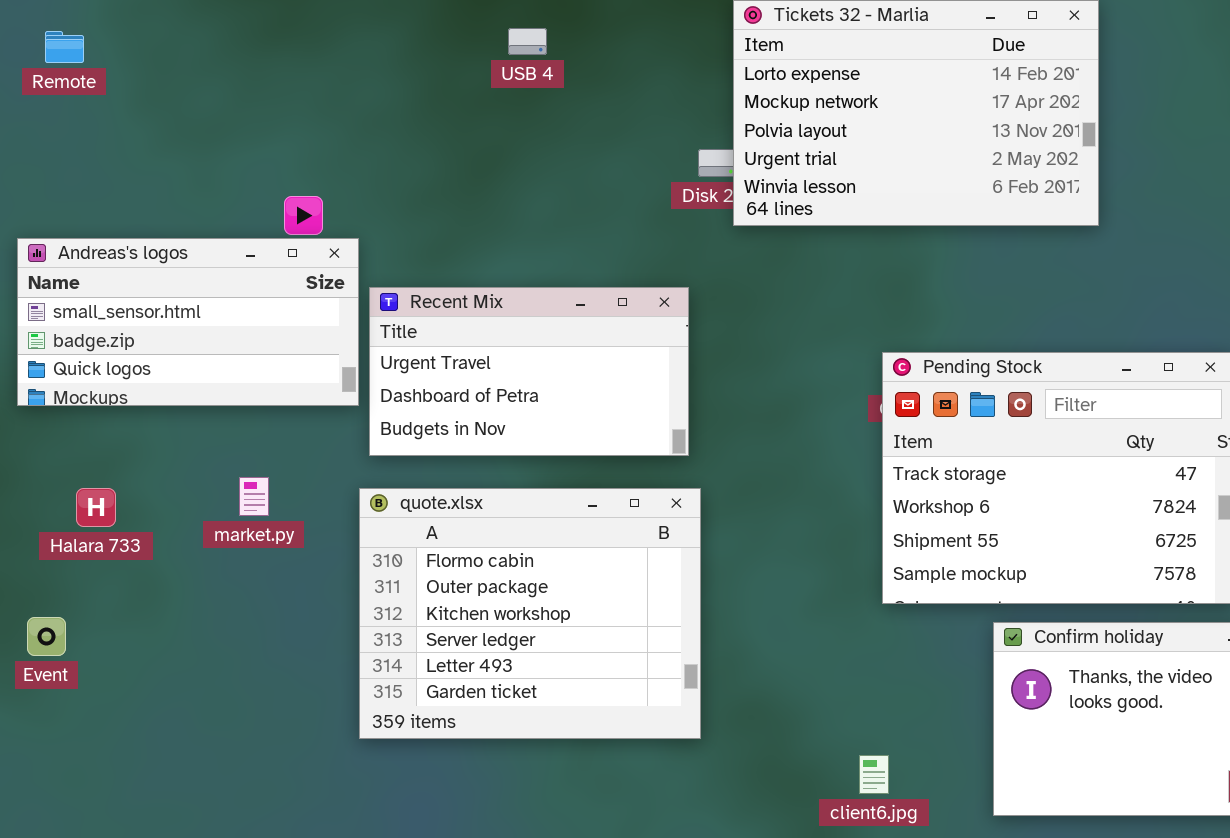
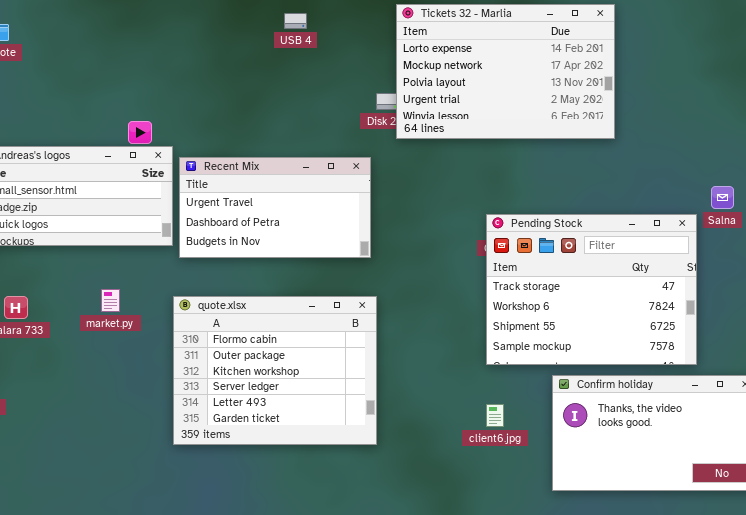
USB 4: [508,28,547,55] -> [284,13,307,29], moved
Recent Mix: [369,287,689,456] -> [179,157,371,258], moved
client6.jpg: [859,755,889,794] -> [486,404,504,427], moved

